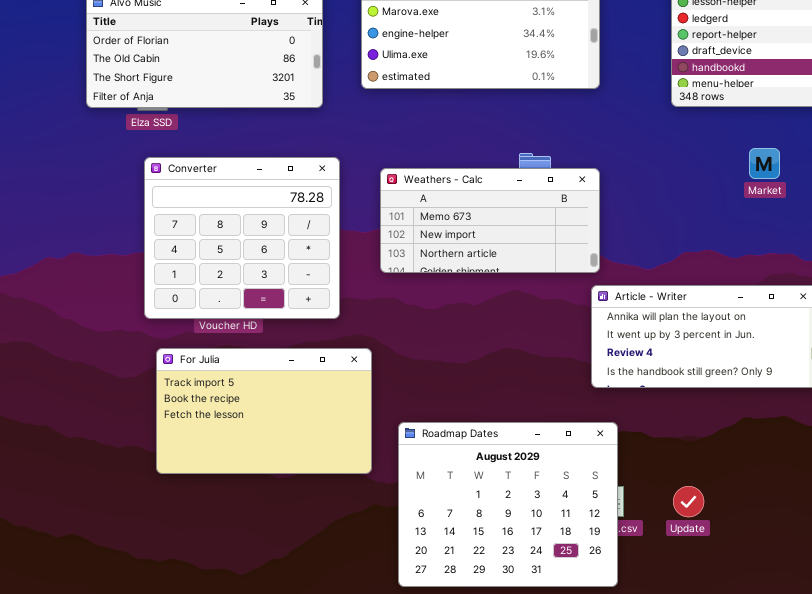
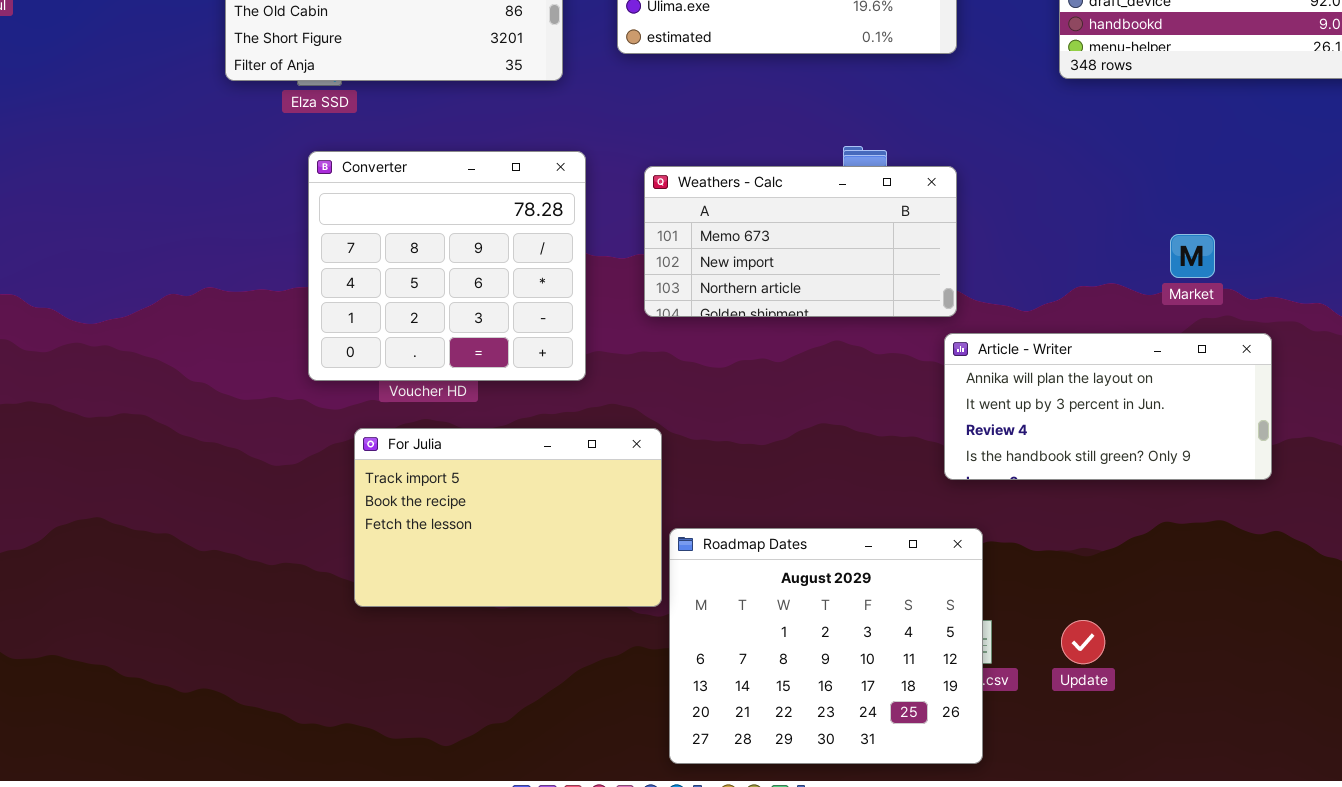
Market: [749,148,780,179] -> [1170,234,1215,278], moved
For Julia: [156,348,372,474] -> [354,428,662,607], moved

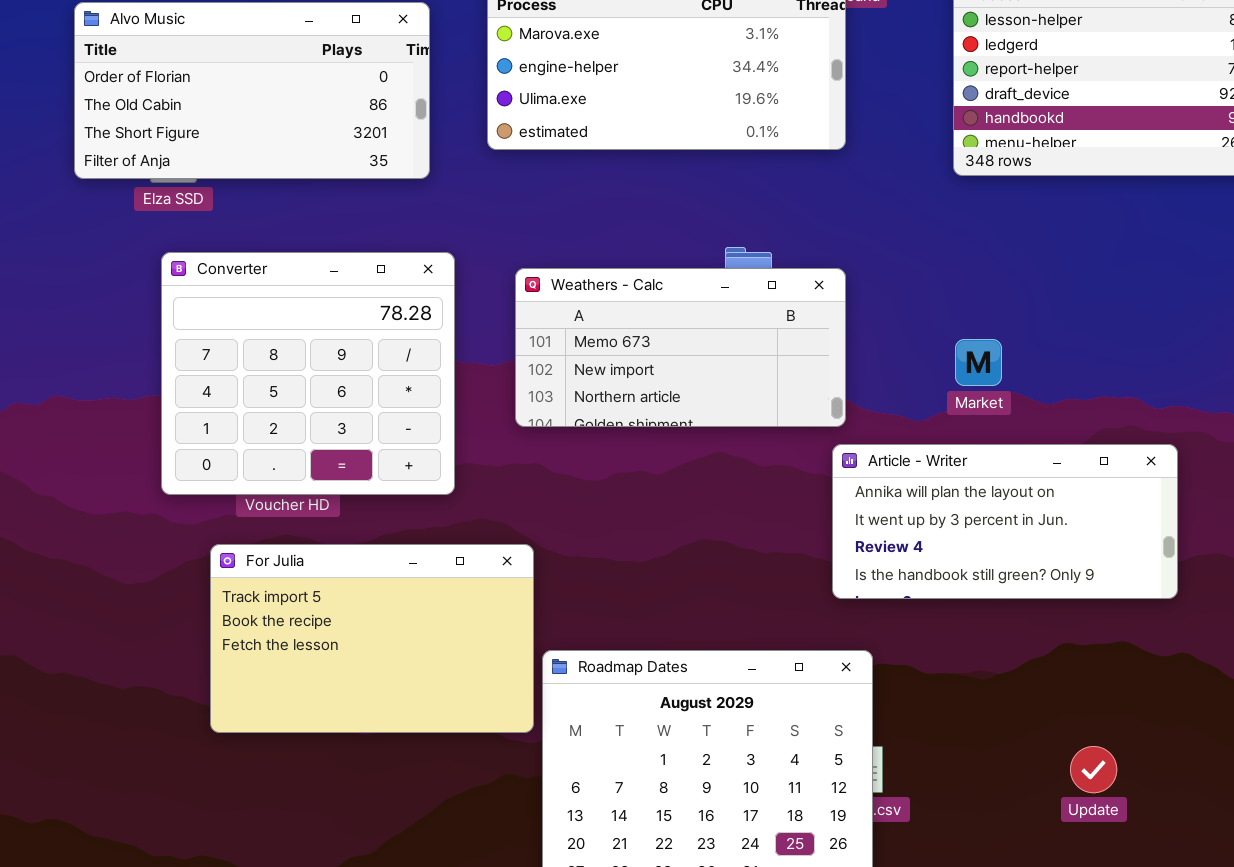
Market: [1170,234,1215,278] -> [955,339,1002,386], moved
Update: [1061,620,1105,664] -> [1070,746,1117,793], moved

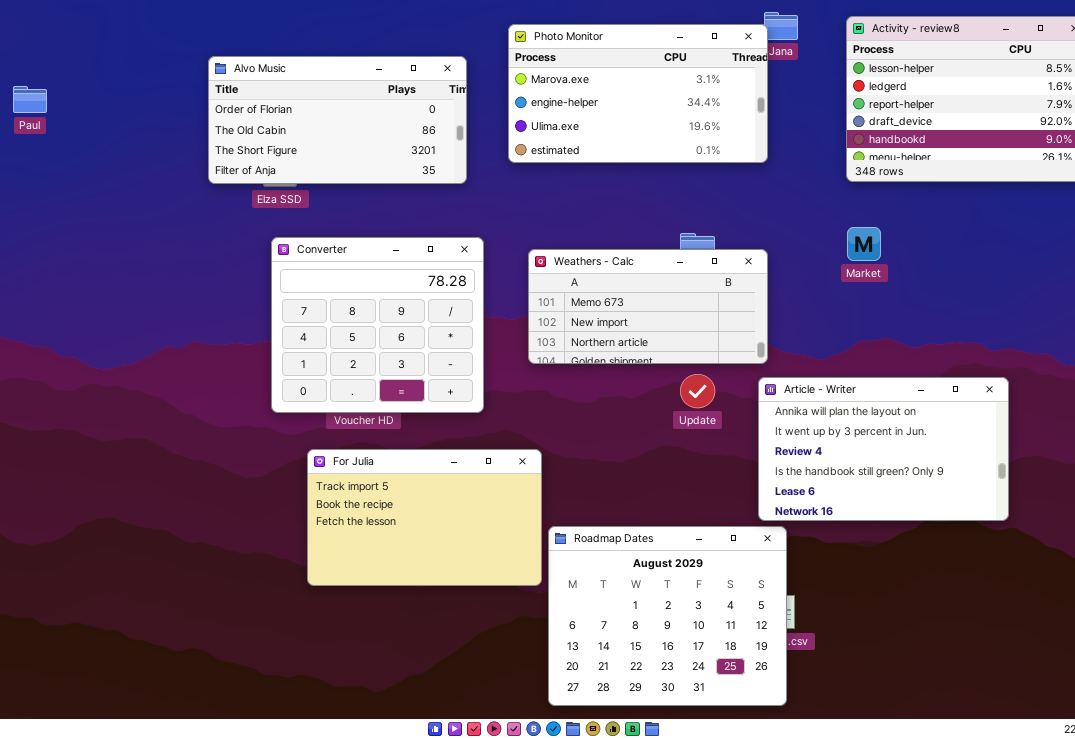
Market: [955,339,1002,386] -> [847,227,881,261], moved
Article - Writer: [832,444,1178,599] -> [758,377,1009,521], resized
Update: [1070,746,1117,793] -> [680,374,715,408], moved

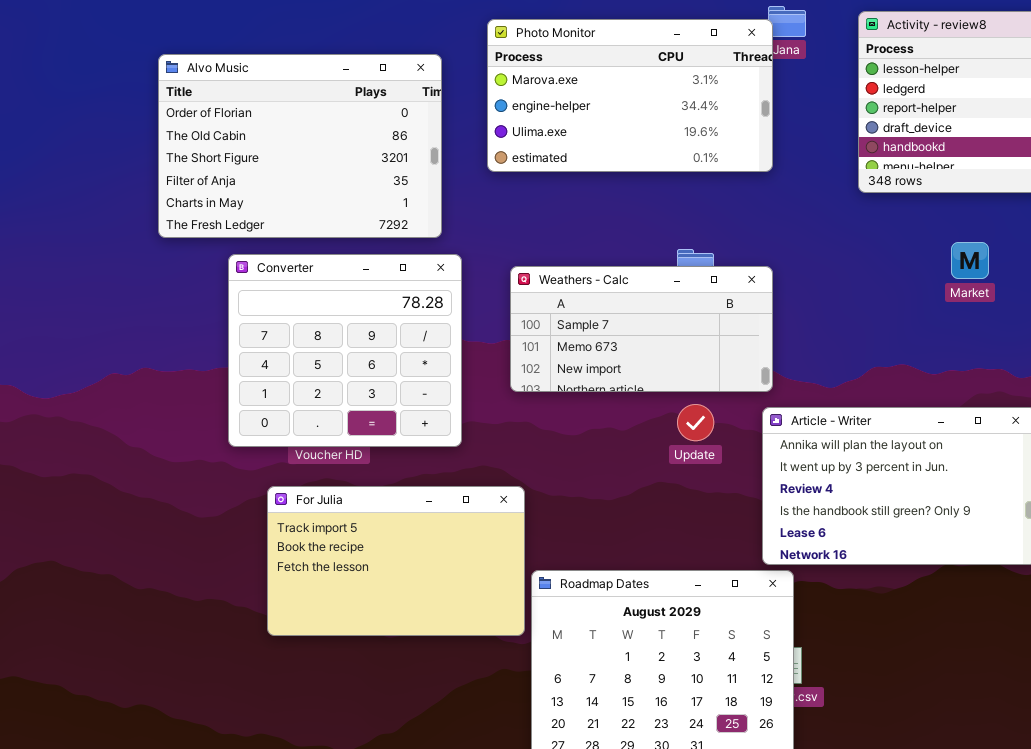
Alvo Music: [208,56,467,184] -> [158,54,442,238], resized
Market: [847,227,881,261] -> [951,242,989,279], moved
Weathers - Calc: [528,249,768,364] -> [510,266,773,392], scrolled up 1 row

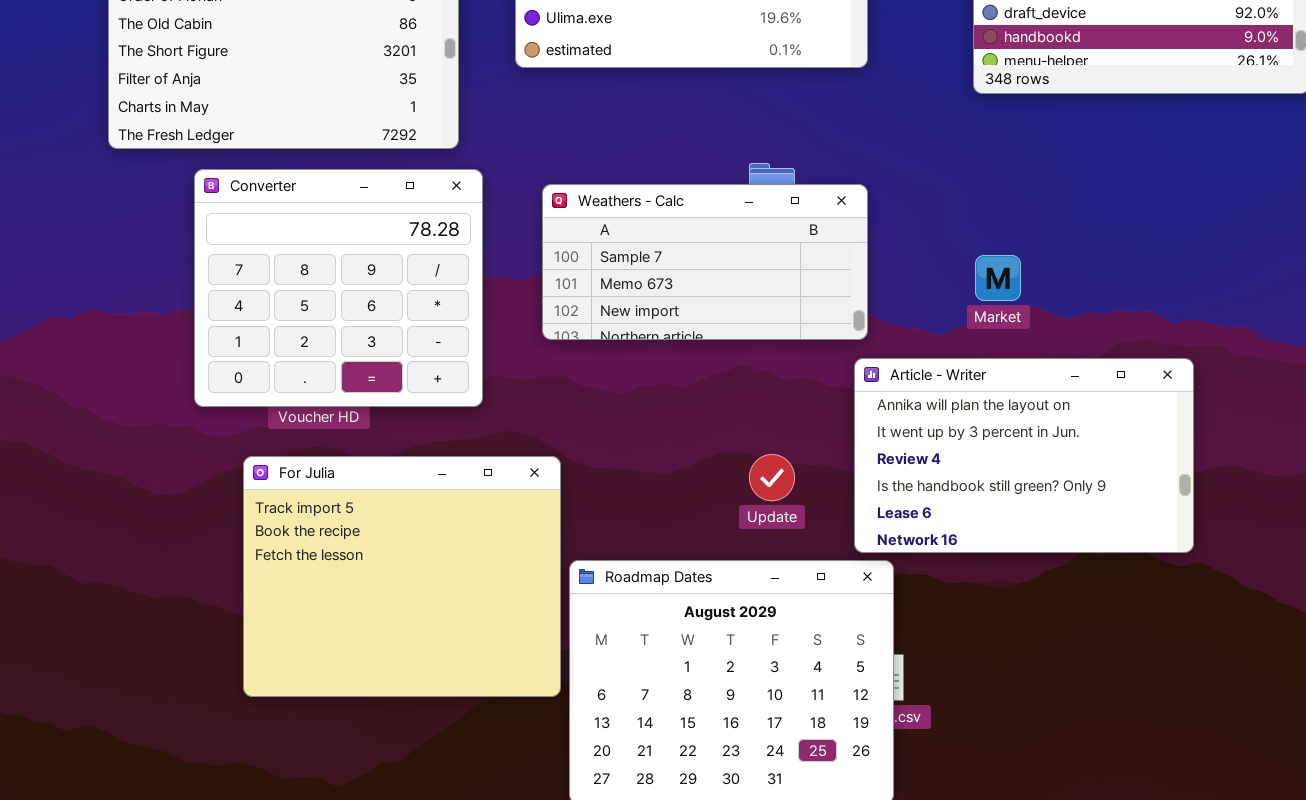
Market: [951,242,989,279] -> [975,255,1021,301], moved
Update: [677,404,714,441] -> [749,454,795,501], moved
For Julia: [267,486,525,636] -> [243,456,561,697], resized

